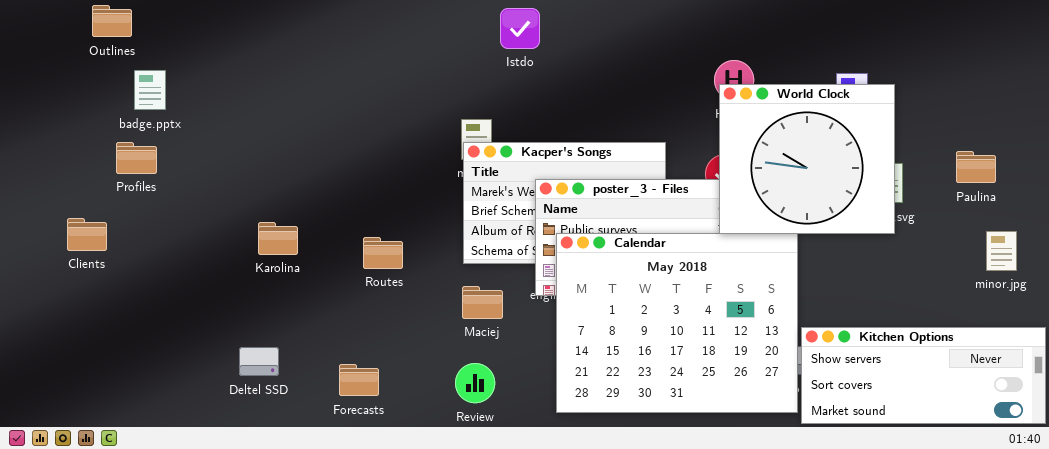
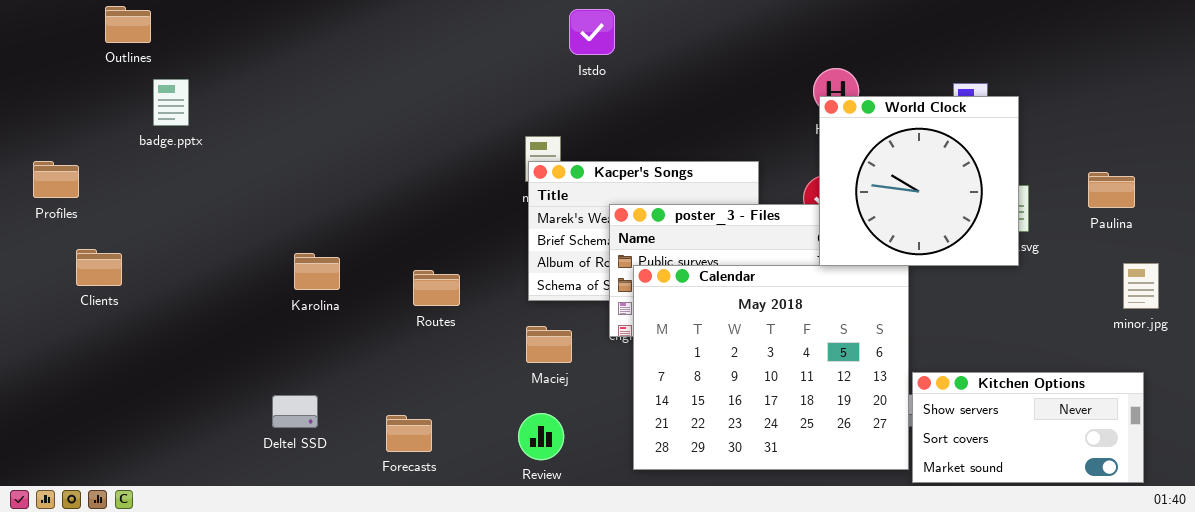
Profiles: [116,142,157,174] -> [33,161,79,198], moved
Kitchen Options: [801,327,1046,424] -> [912,372,1144,483], resized

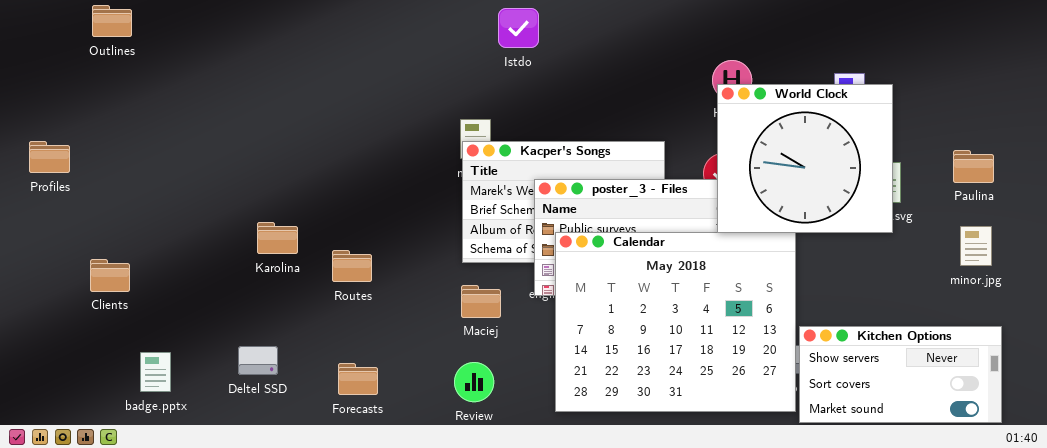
badge.pptx: [153,79,189,126] -> [140,352,171,392], moved
Clients: [76,249,122,286] -> [90,259,130,292], moved
minor.jpg: [1123,263,1159,309] -> [960,226,992,266], moved
Routes: [413,270,460,306] -> [332,250,372,282], moved

